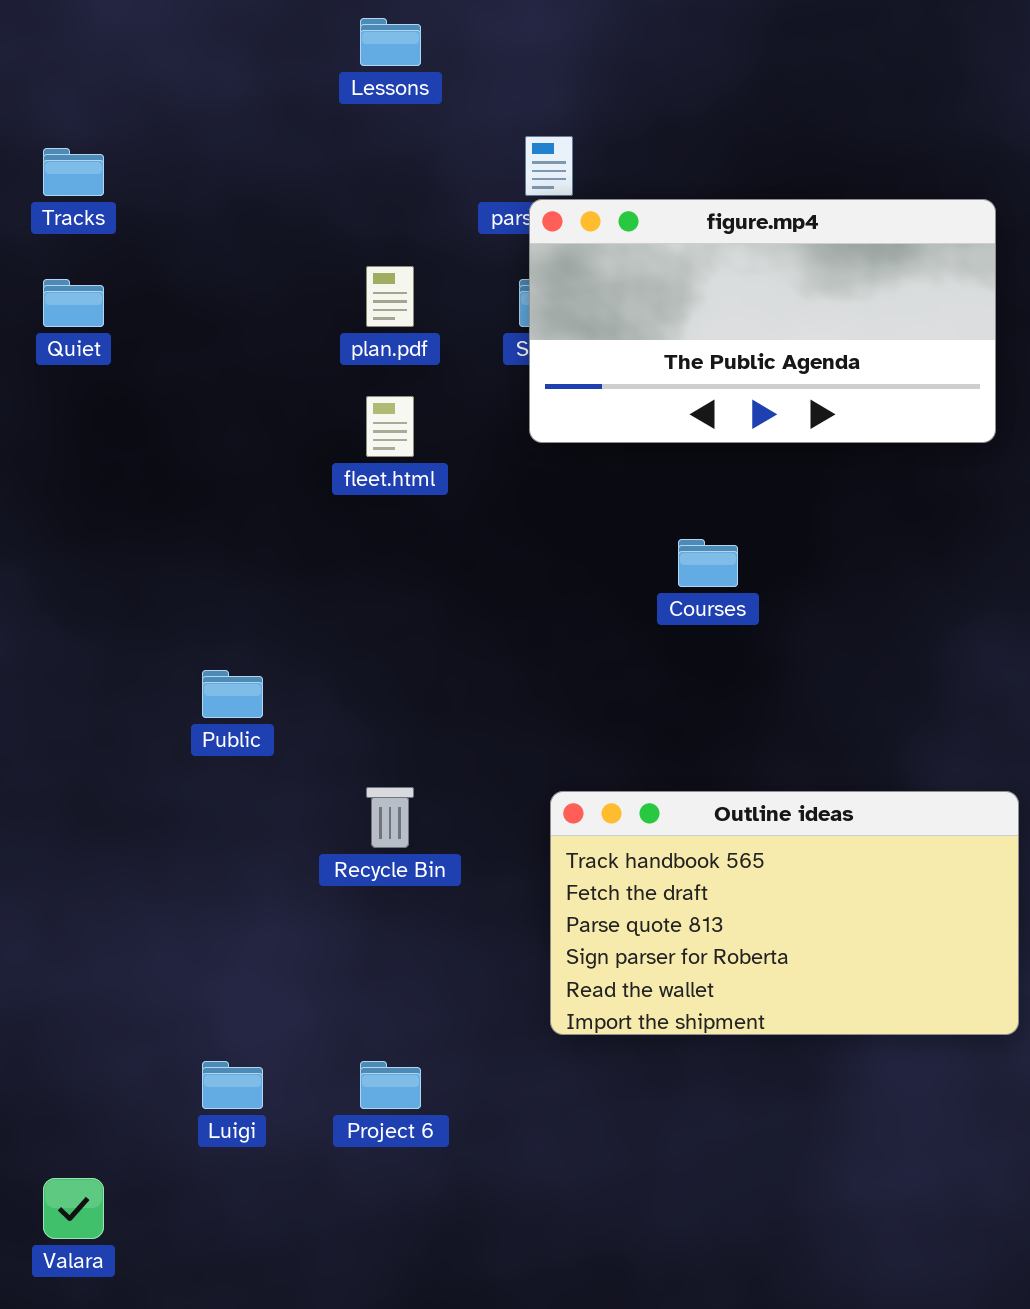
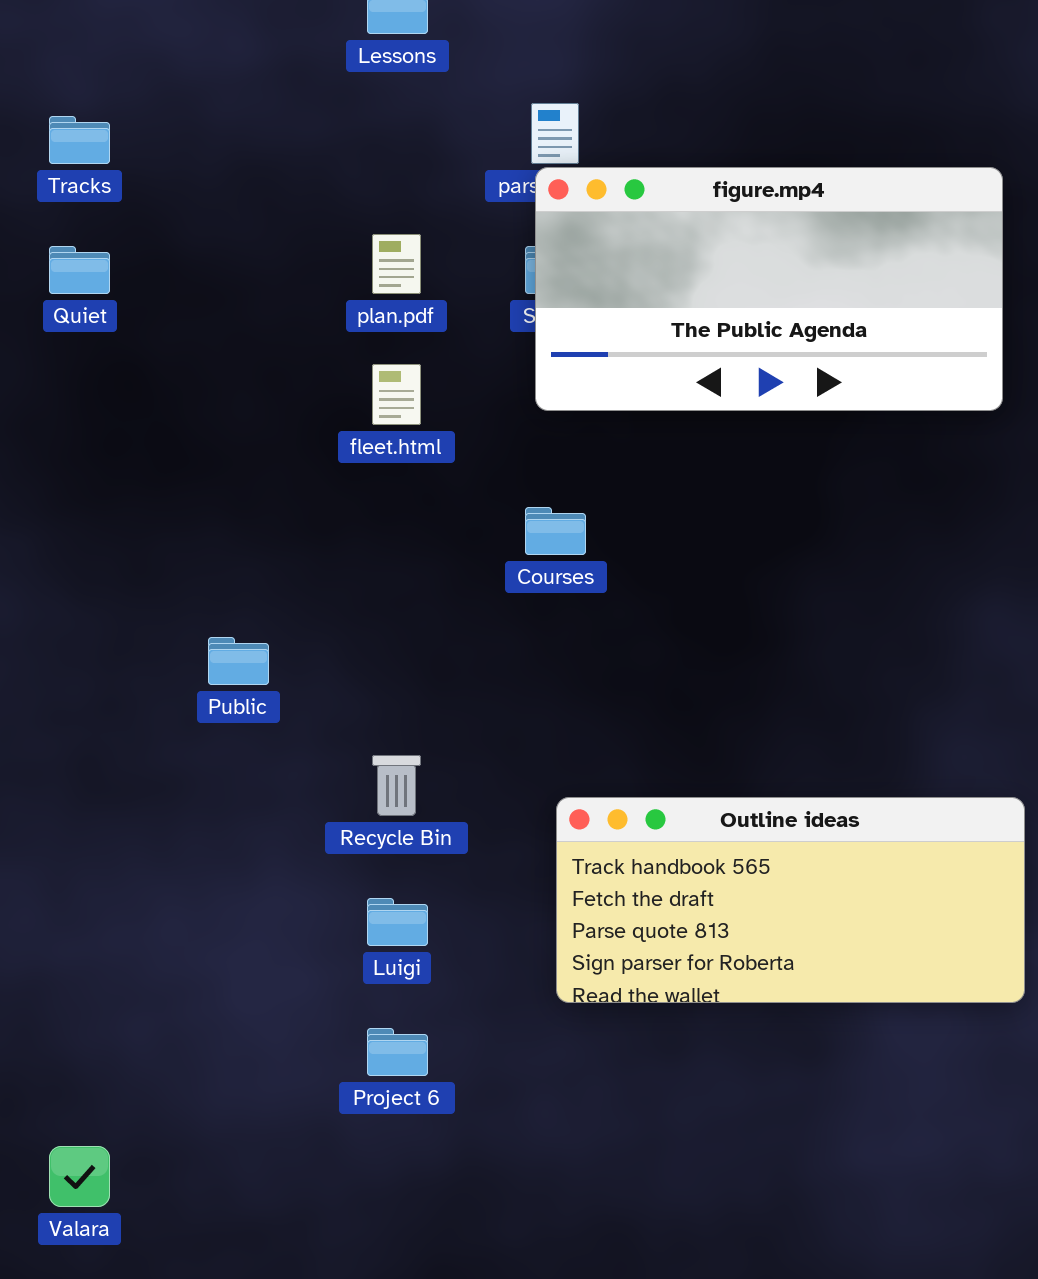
Courses: [678,539,738,587] -> [525,507,586,555], moved
Outline ideas: [550,791,1019,1035] -> [556,797,1025,1003], resized
Luigi: [202,1061,263,1109] -> [367,898,428,946], moved

